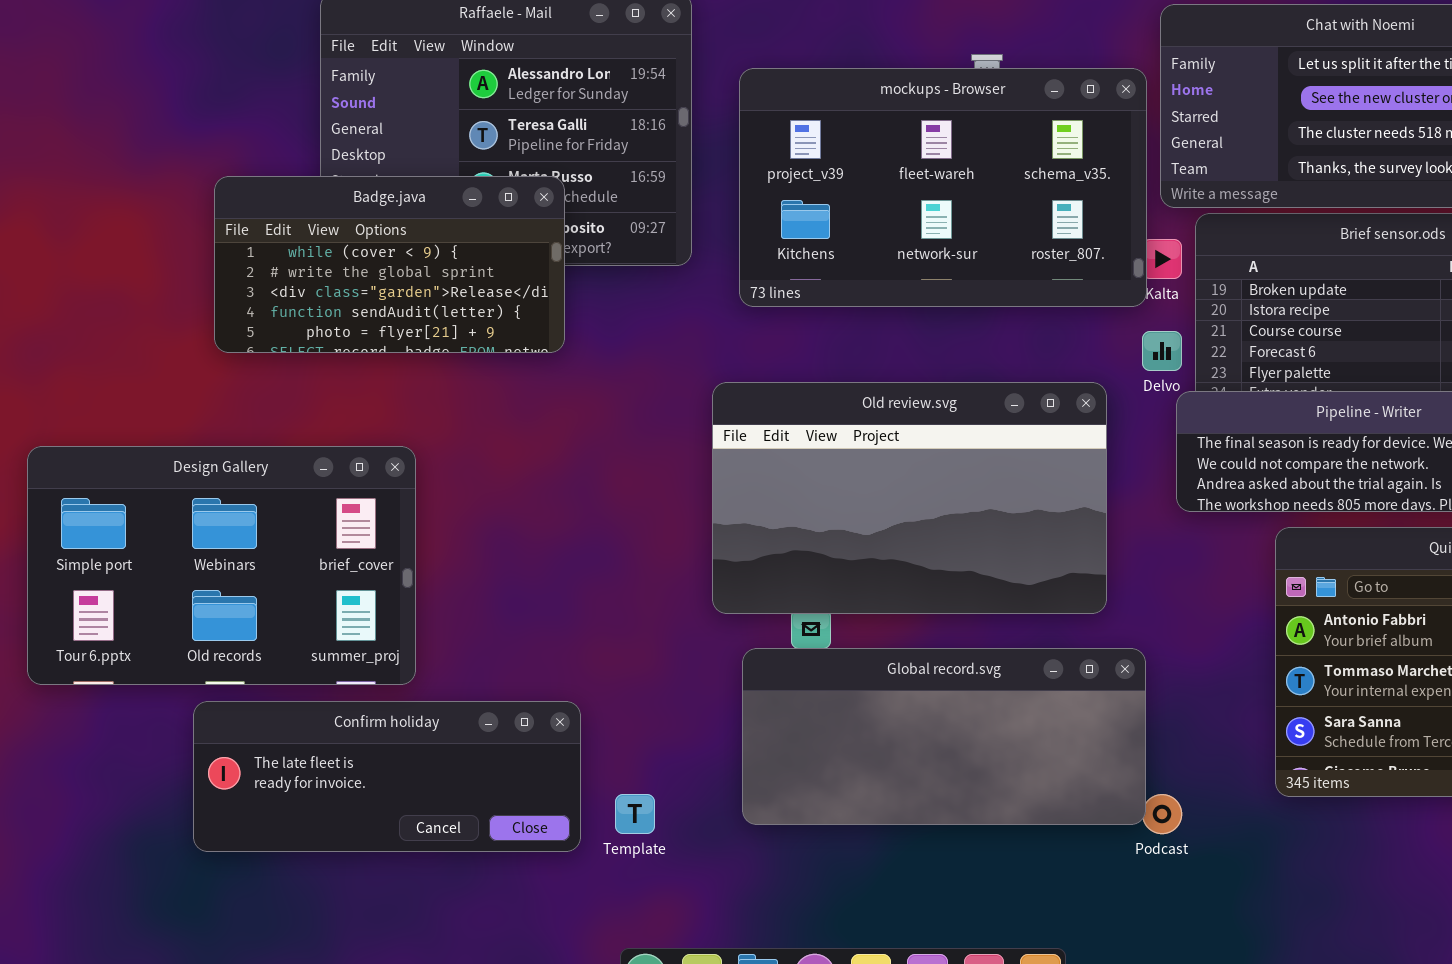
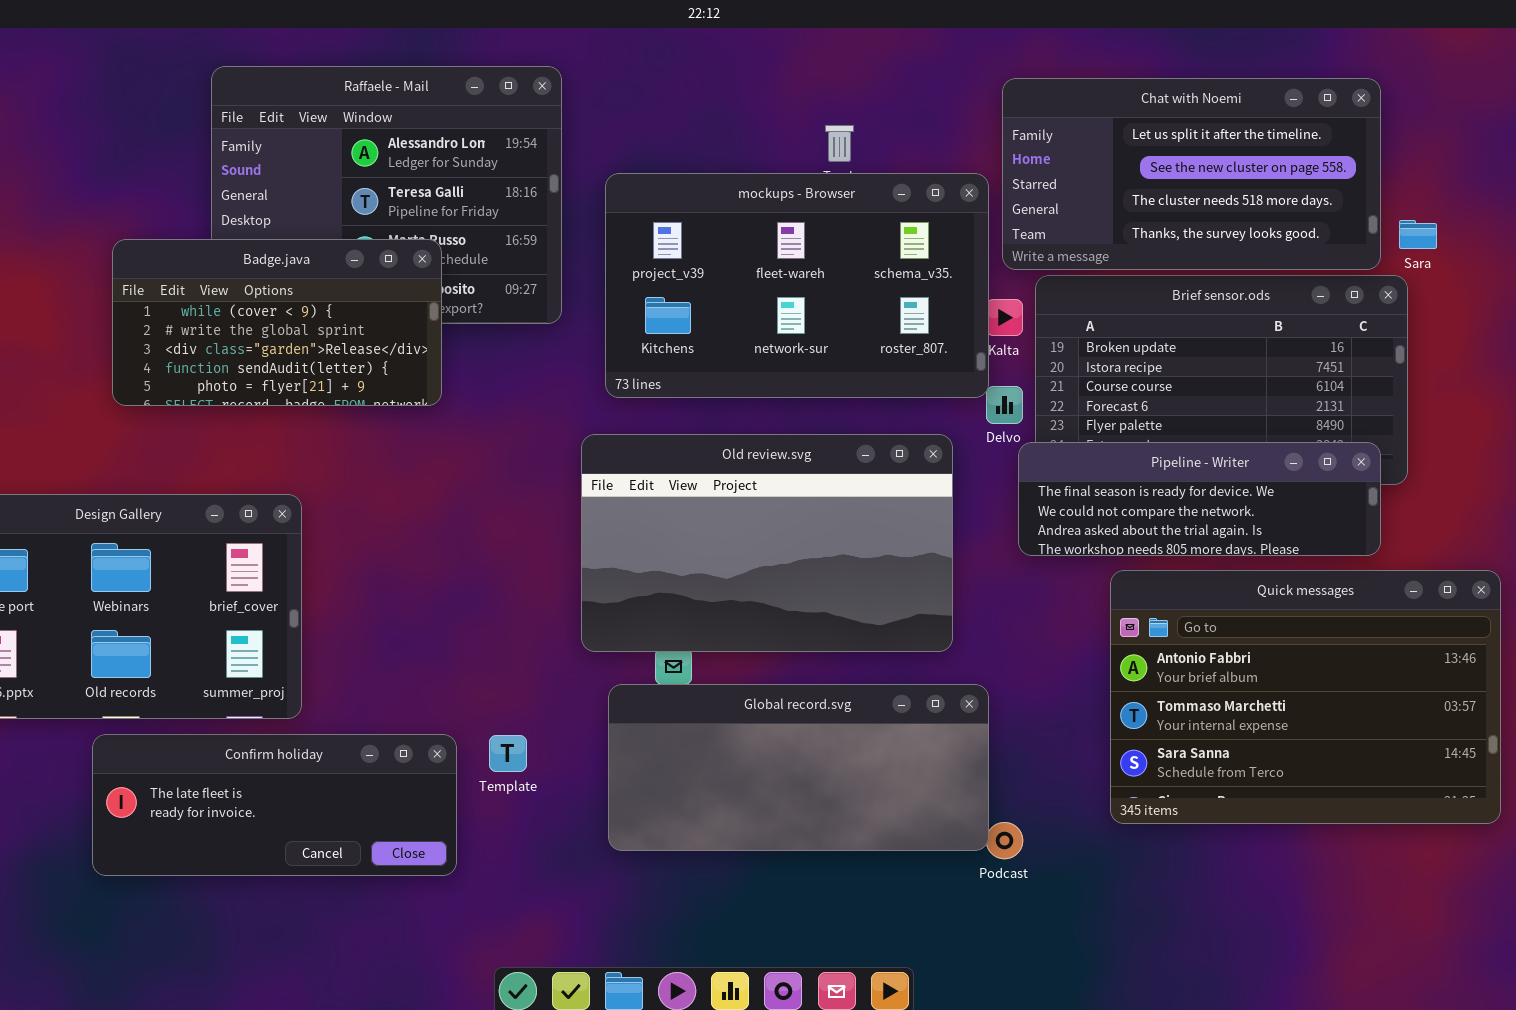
mockups - Browser: [739,68,1147,307] -> [605,173,989,398], moved
Template: [615,794,655,834] -> [489,735,527,772], moved

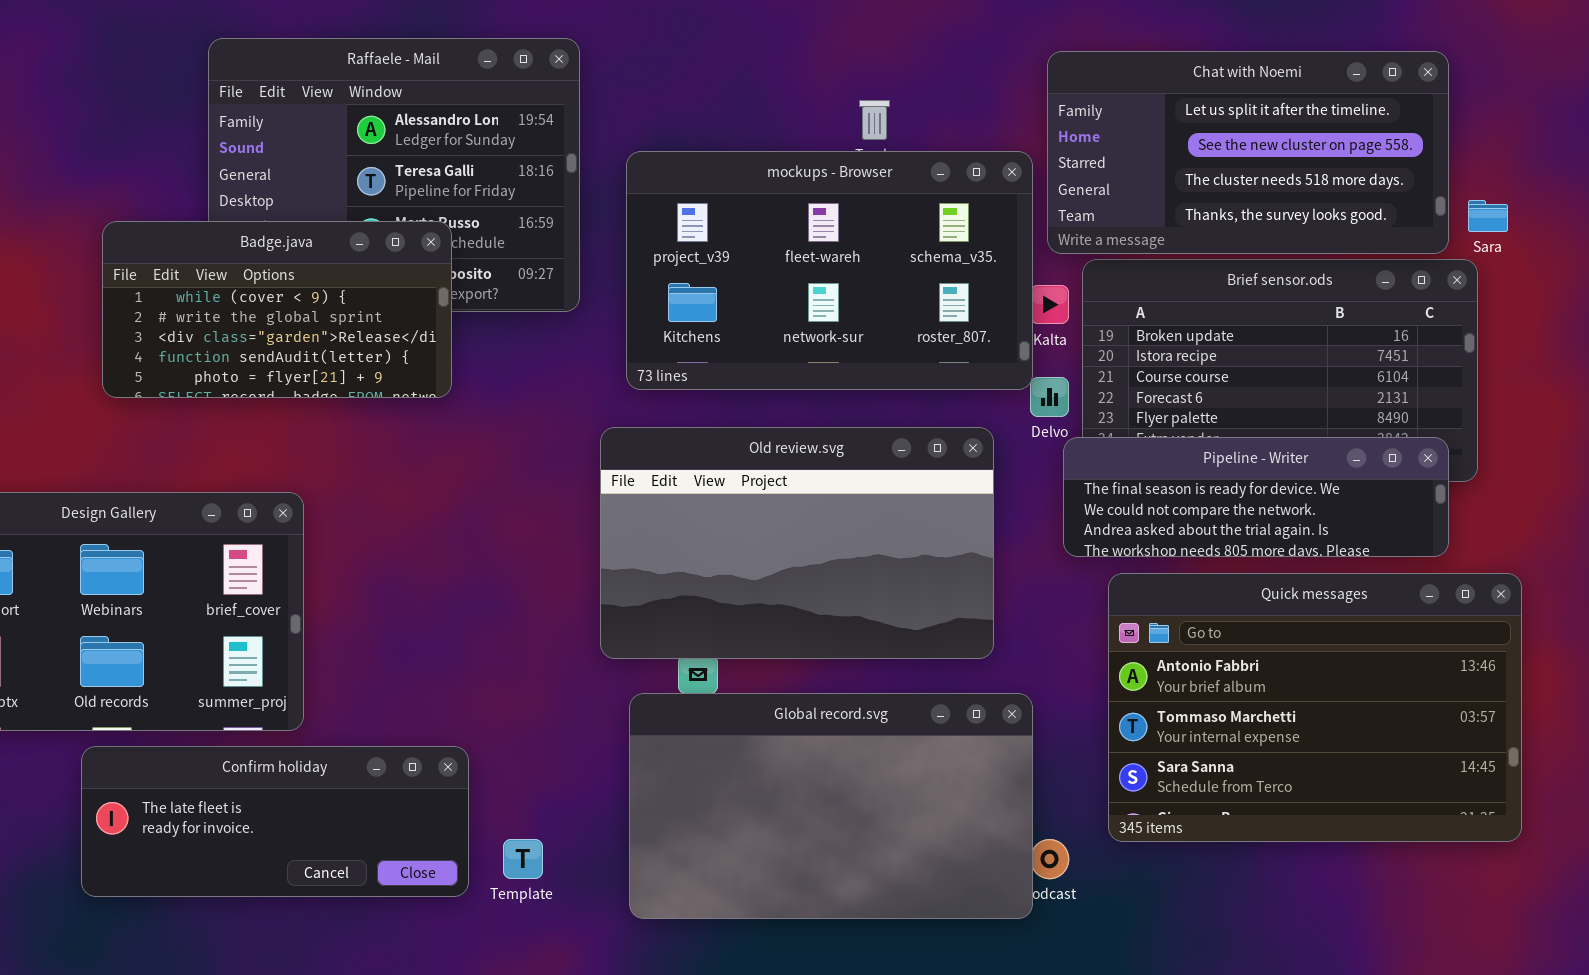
Quick messages: [1110,570,1501,824] -> [1108,573,1522,842], moved
Global record.svg: [608,684,989,851] -> [629,693,1033,919], resized
Template: [489,735,527,772] -> [503,839,543,879], moved

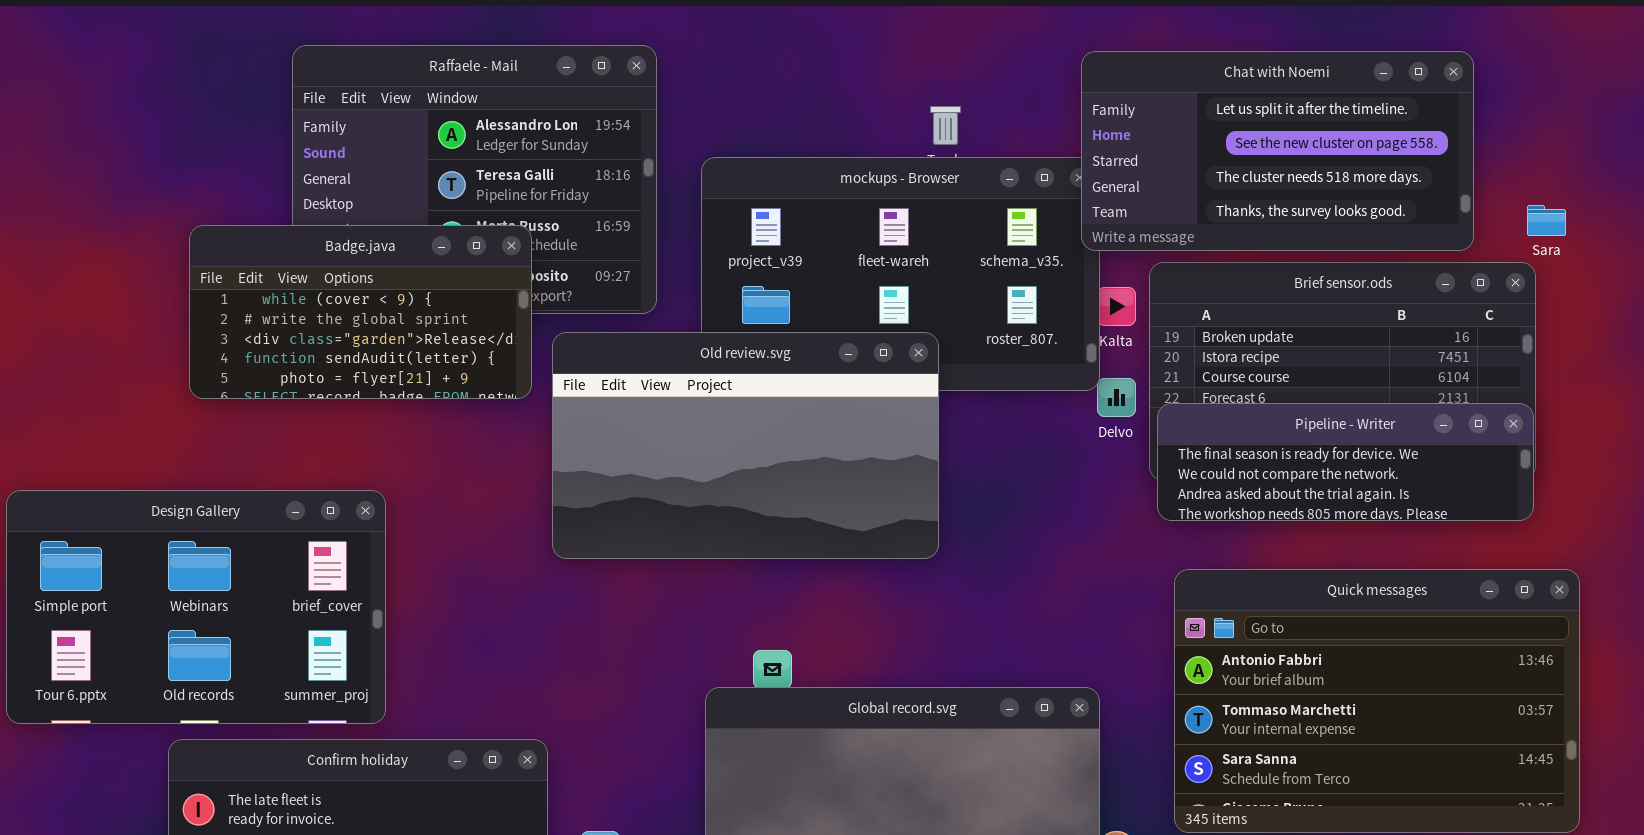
Chat with Noemi: [1047,51,1449,254] -> [1081,51,1474,251], moved
Old review.svg: [600,427,994,659] -> [552,332,939,559], moved
Pipeline - Writer: [1063,437,1449,557] -> [1157,403,1534,521], moved

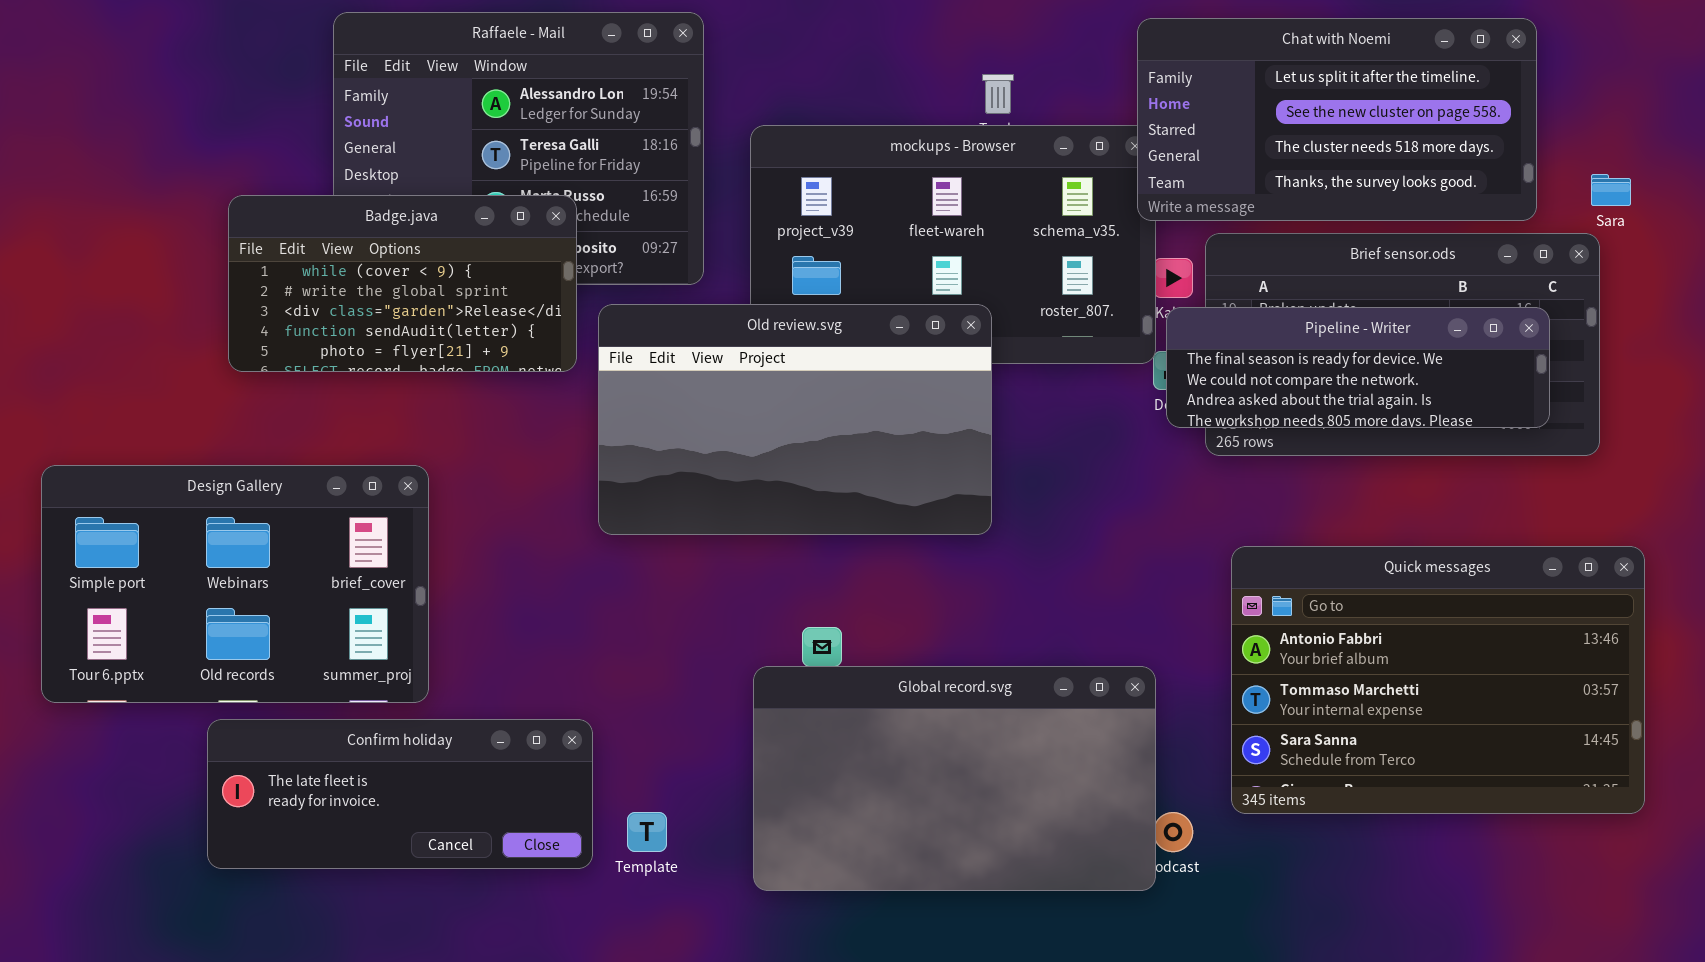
Pipeline - Writer: [1157,403,1534,521] -> [1166,307,1550,428], moved

